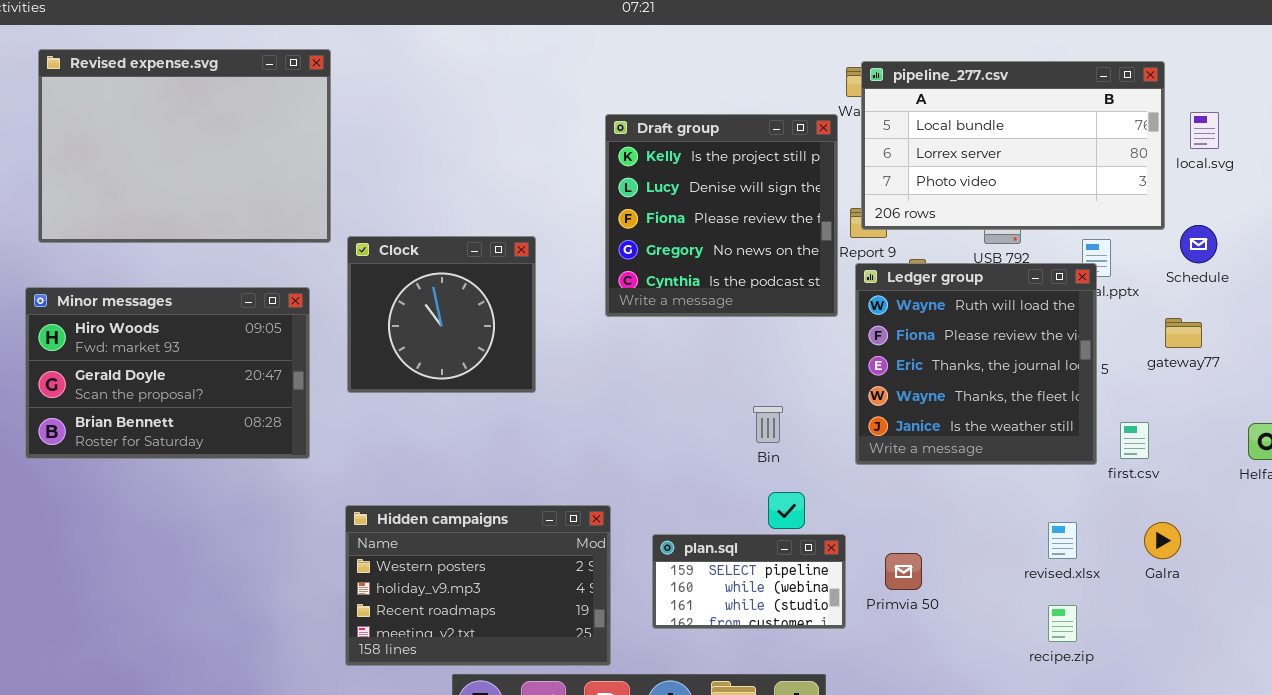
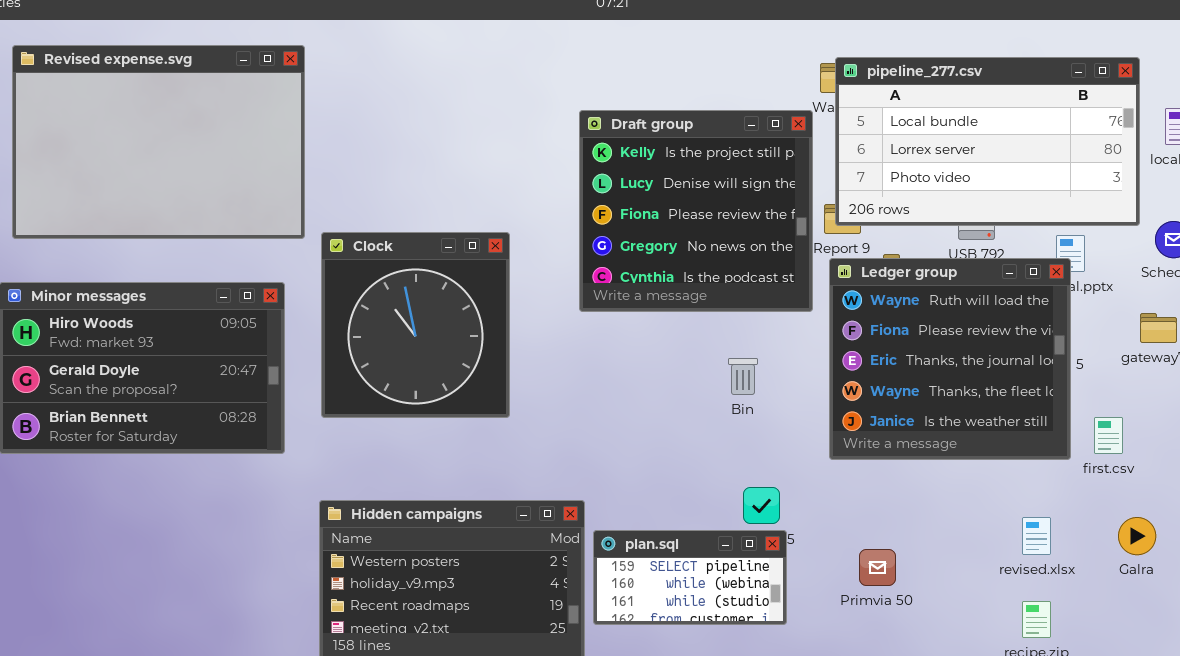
Clock: [347,236,536,393] -> [321,232,510,418], resized
Bin: [753,406,783,443] -> [728,358,758,395], moved
plan.sql: [652,534,846,629] -> [593,530,787,625], moved

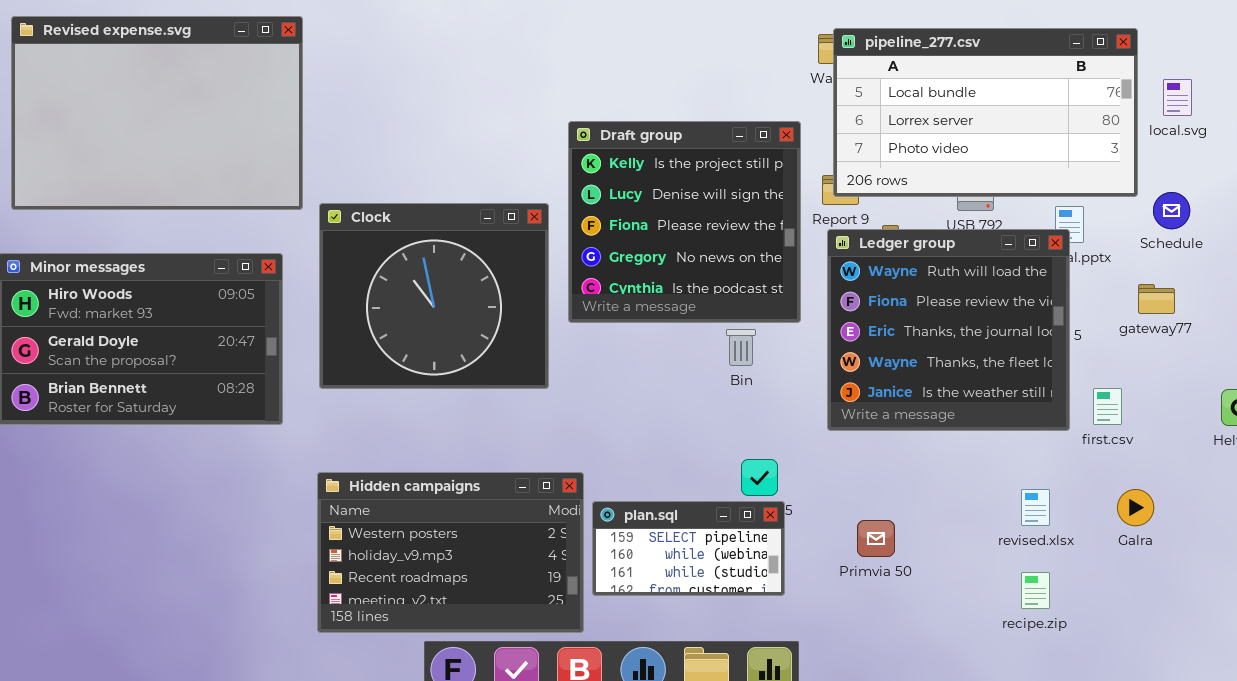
Draft group: [579,110,813,312] -> [568,121,801,323], moved
Clock: [321,232,510,418] -> [319,203,549,389], resized

